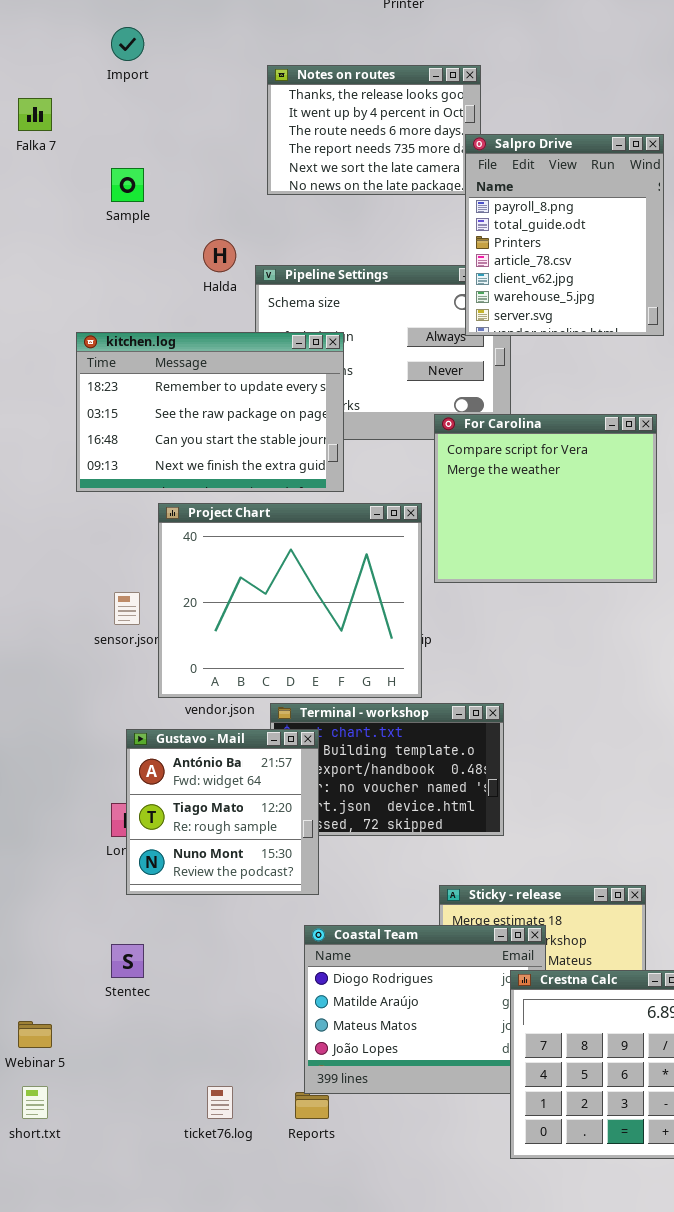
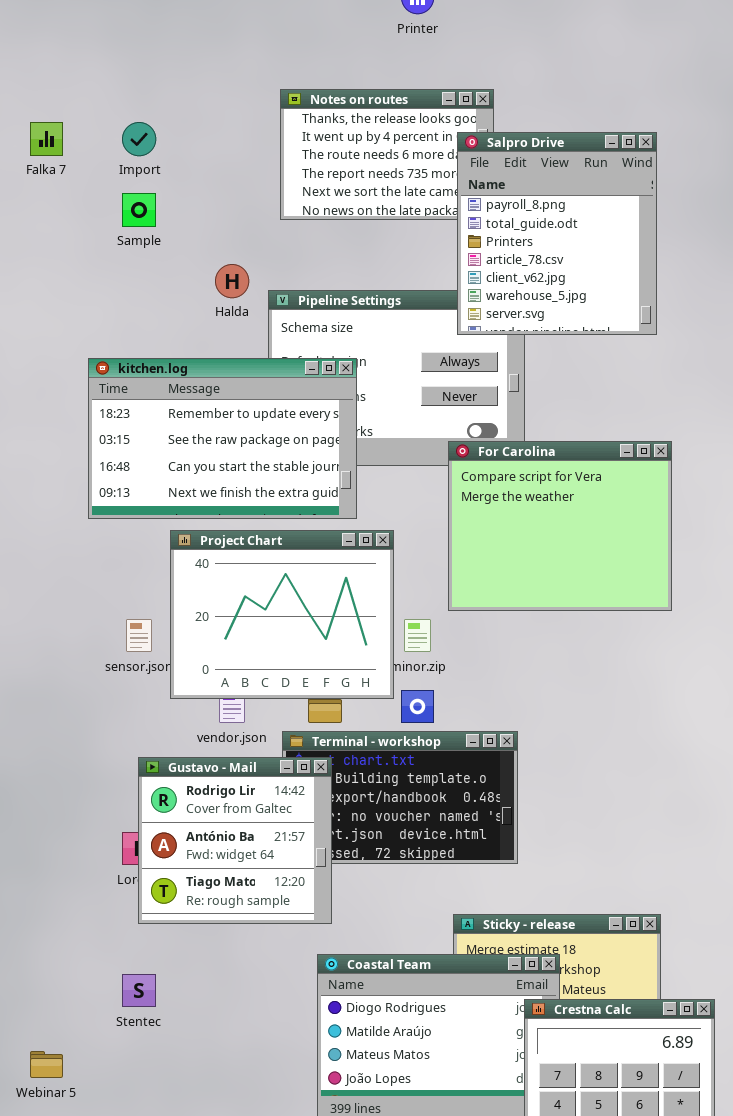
Import: [111,27,144,61] -> [122,122,156,156], moved
Salpro Drive: [465,134,664,336] -> [457,132,657,335], moved
Project Chart: [158,503,422,698] -> [170,530,394,699], resized
Gustavo - Mail: [126,729,319,895] -> [138,757,332,924], scrolled up 1 row

